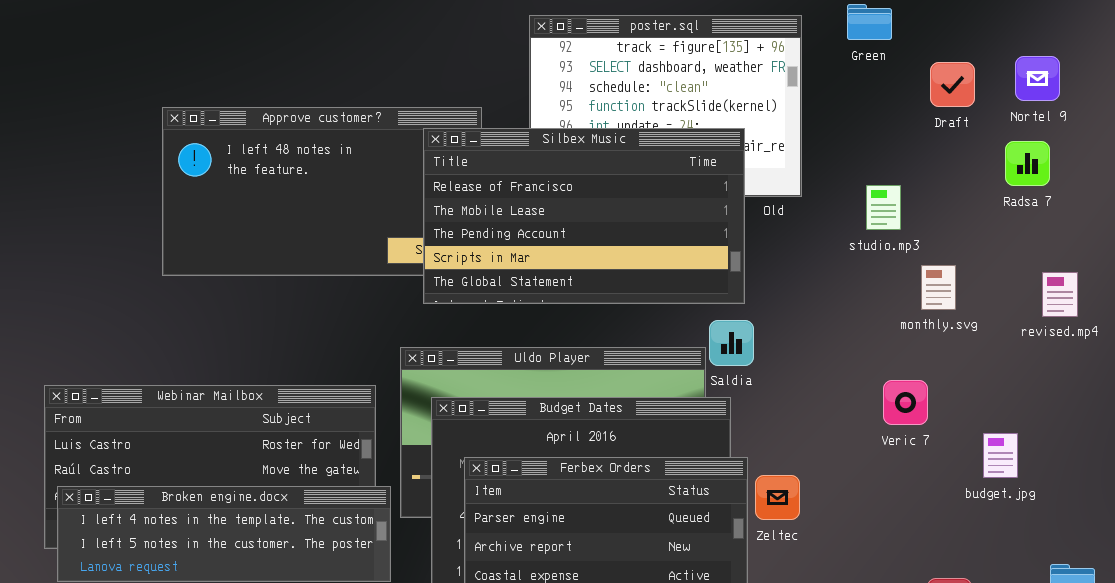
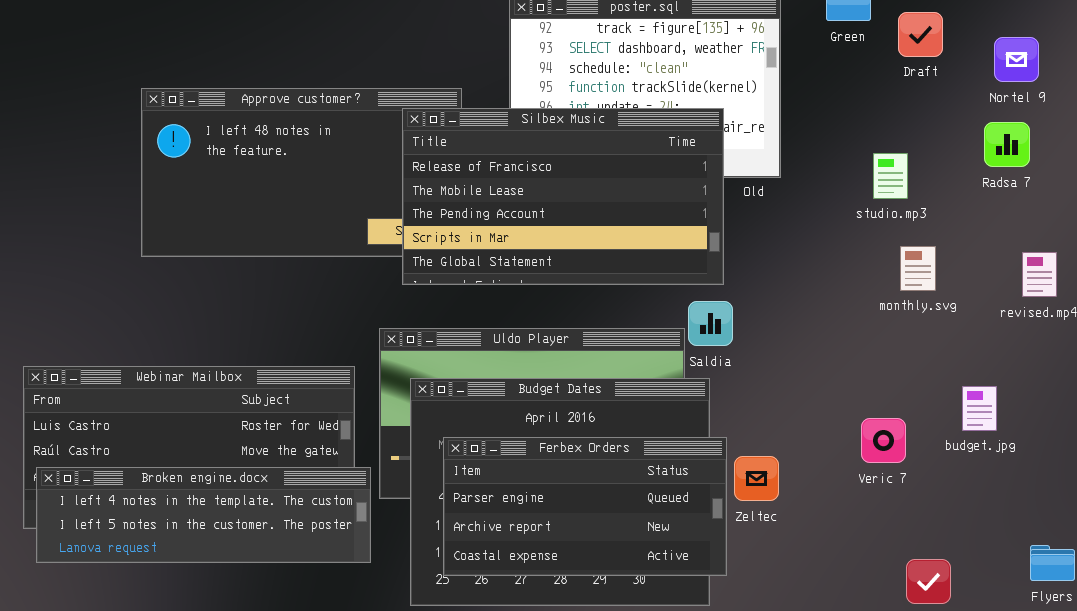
Draft: [930,62,975,107] -> [898,12,943,57], moved
studio.mp3: [866,185,901,230] -> [873,153,908,199], moved
Veric 7: [883,380,928,425] -> [861,418,906,463], moved
budget.jpg: [983,433,1018,478] -> [962,386,997,431], moved

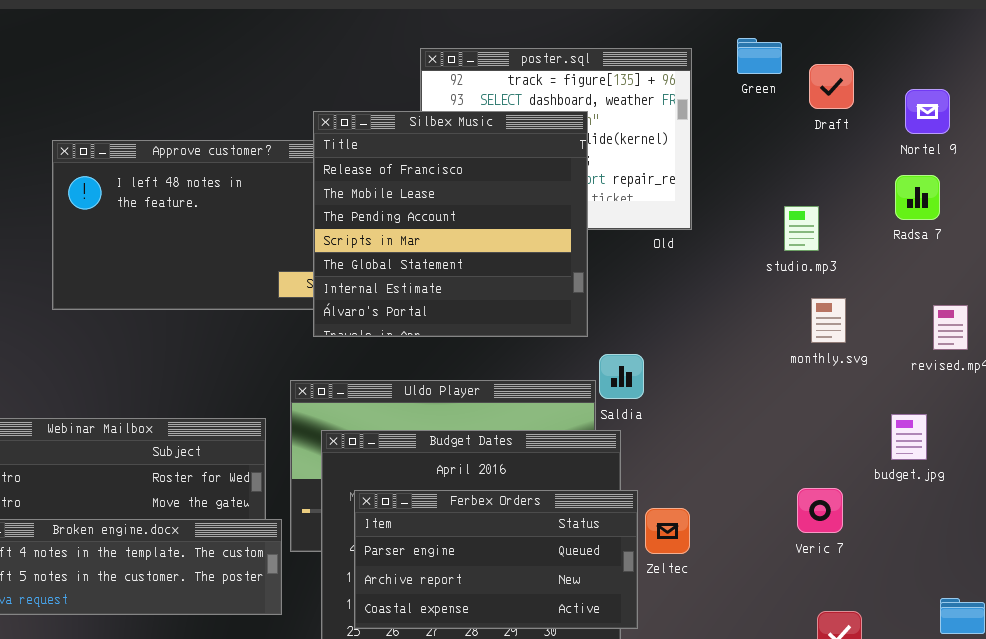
Silbex Music: [402,108,724,285] -> [313,111,588,337], resized
budget.jpg: [962,386,997,431] -> [891,414,927,460], moved
Veric 7: [861,418,906,463] -> [797,488,843,533], moved

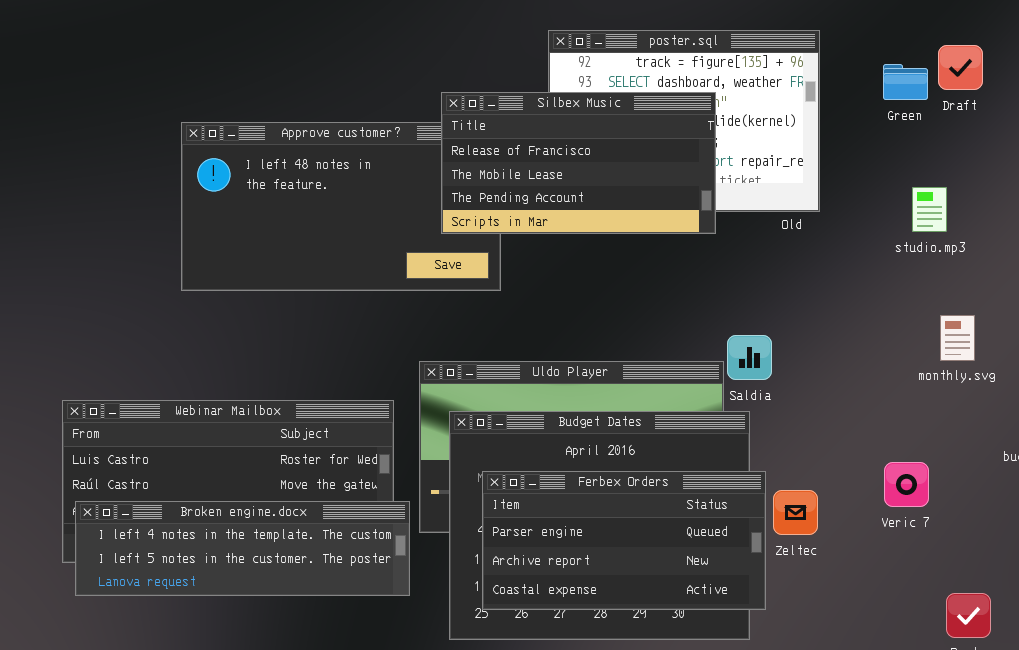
Green: [737,38,782,74] -> [883,64,928,100], moved
Silbex Music: [313,111,588,337] -> [441,92,716,234], resized
monthly.svg: [811,298,846,343] -> [940,315,975,361], moved
Veric 7: [797,488,843,533] -> [884,462,929,507], moved

